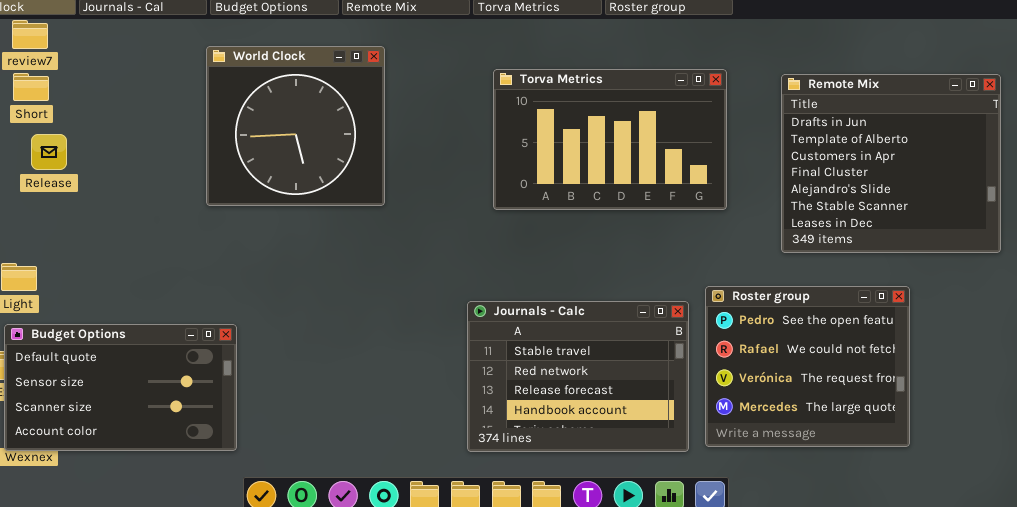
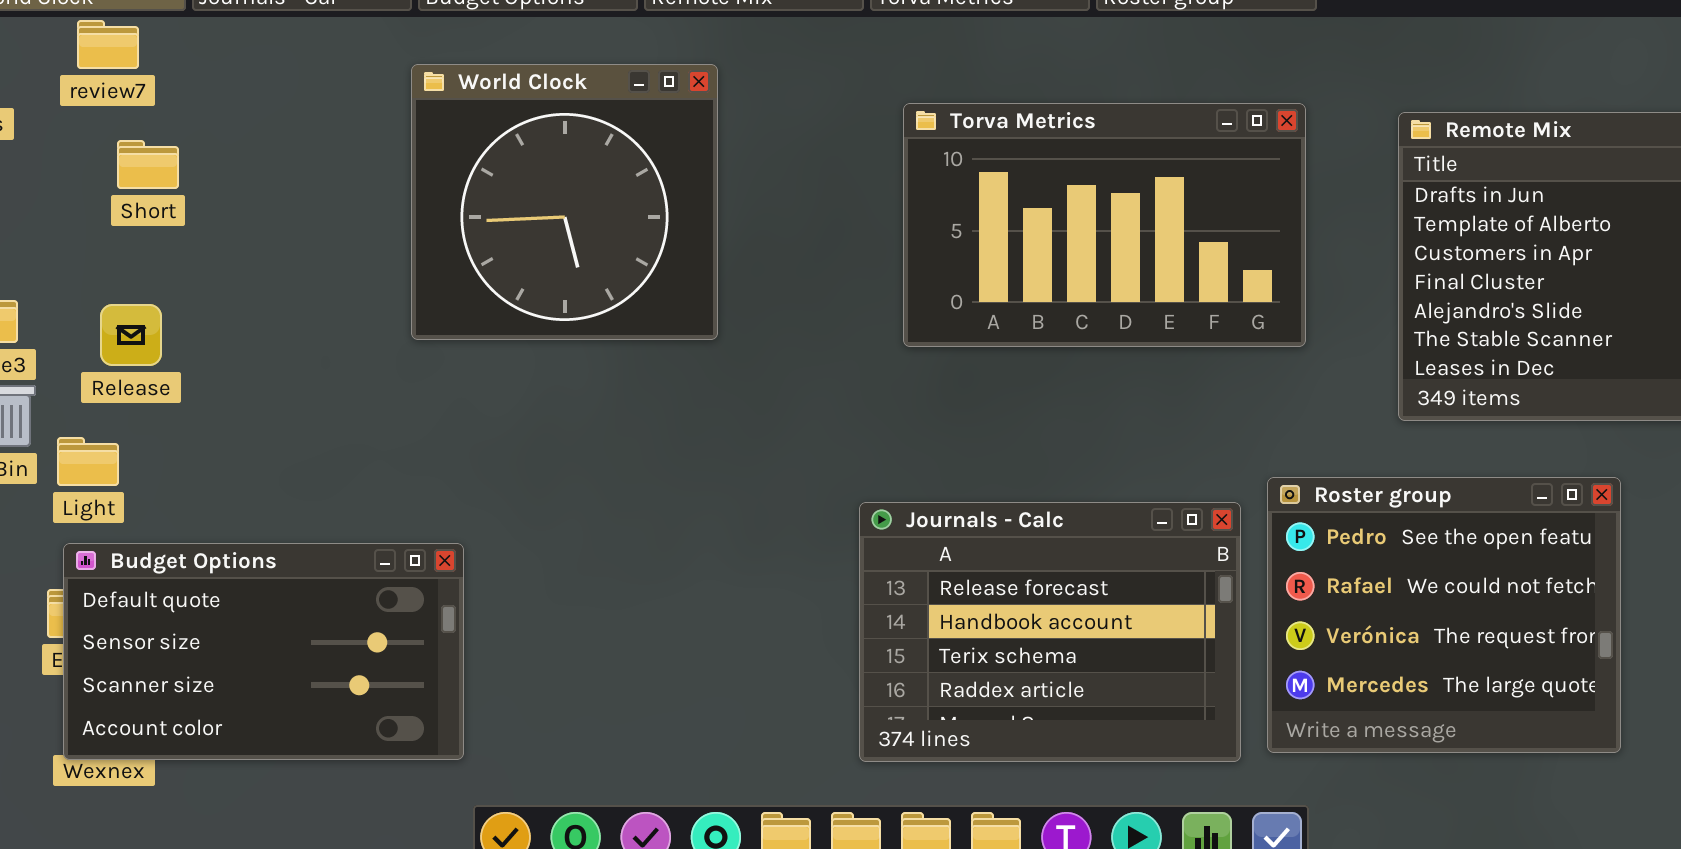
Short: [13,73,49,101] -> [117,140,179,189], moved
Release: [31,134,67,170] -> [100,304,162,366], moved
Journals - Calc: [467,301,689,452] -> [859,502,1241,762], scrolled down 2 rows

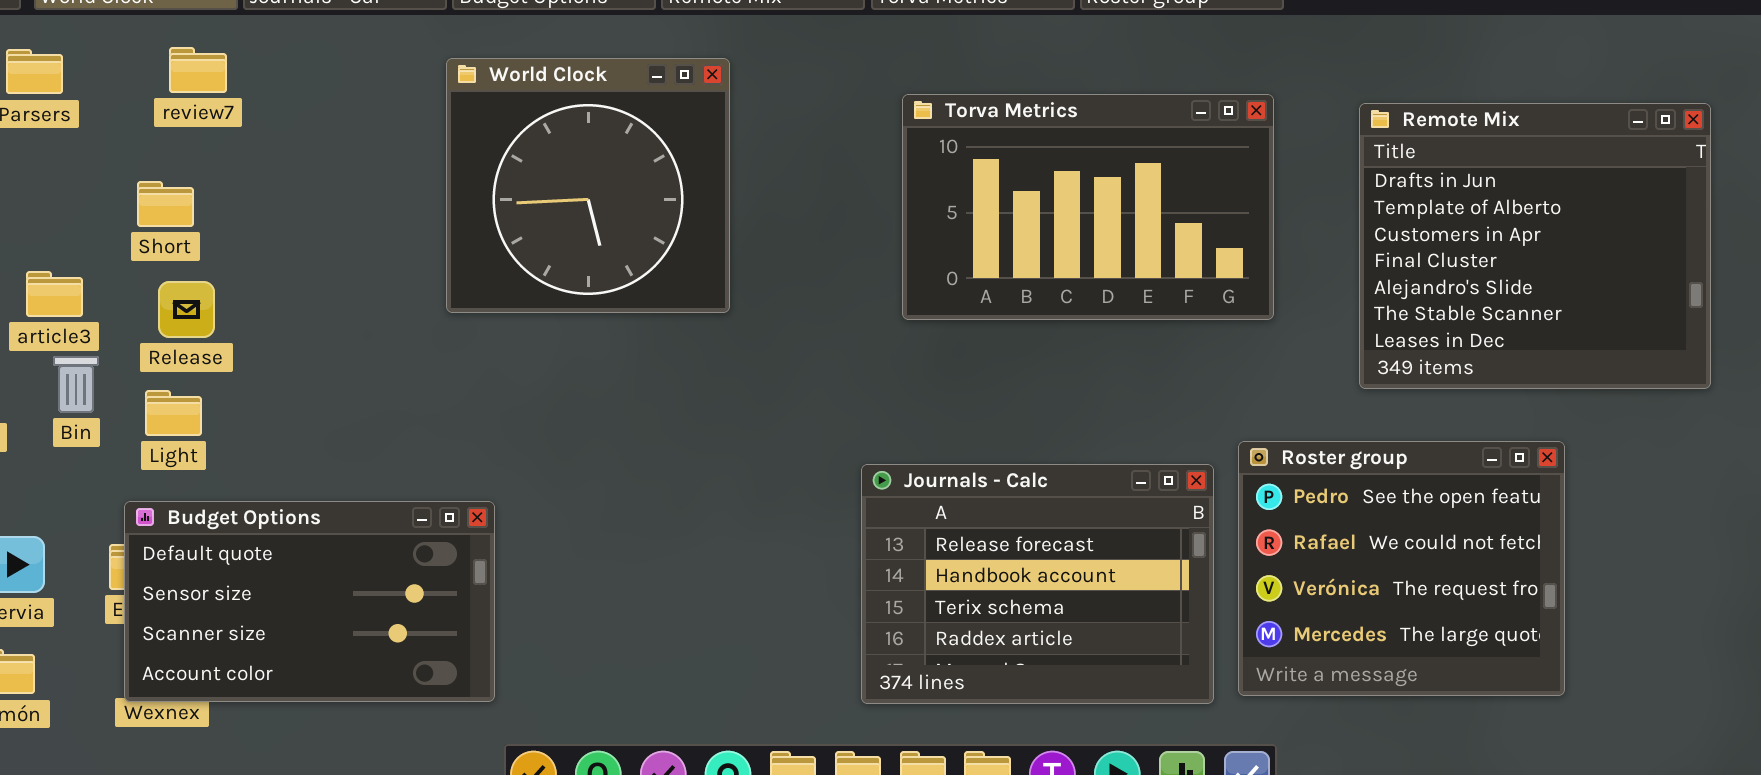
review7: [77,20,139,69] -> [169,47,227,93], moved
Short: [117,140,179,189] -> [137,181,194,227], moved
Light: [57,437,119,486] -> [145,390,202,436], moved

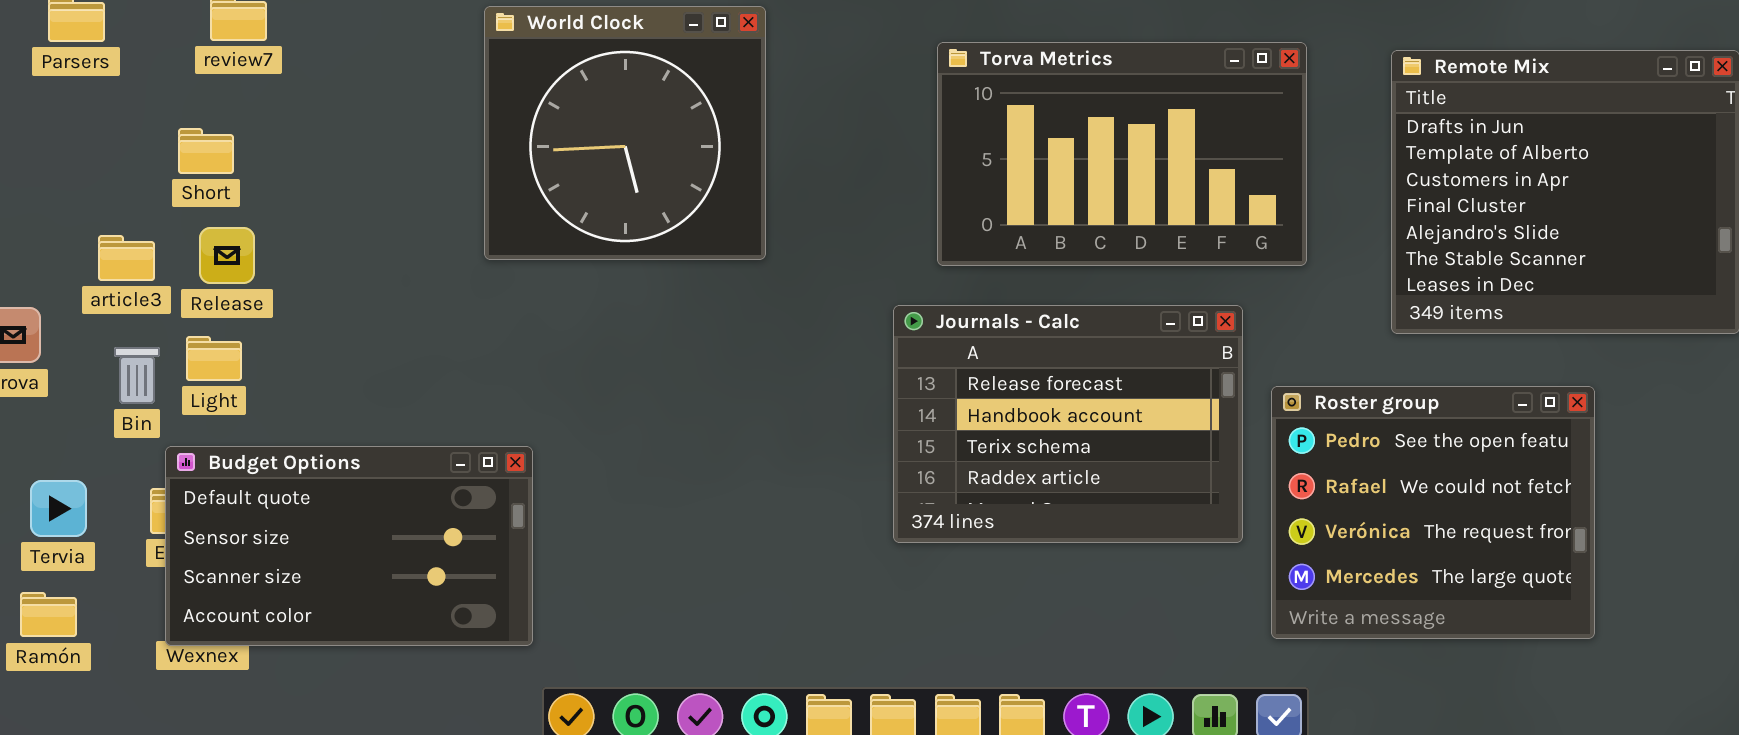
article3: [26,271,83,317] -> [98,235,155,281], moved
Bin: [53,356,99,413] -> [114,347,160,404], moved
Journals - Calc: [861,464,1214,704] -> [893,305,1243,543], moved

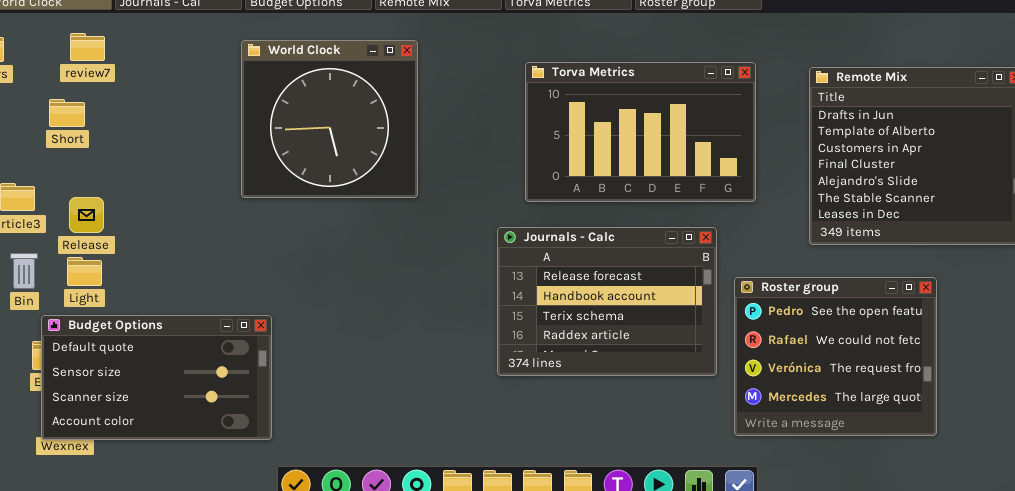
Short: [178,128,234,174] -> [49,99,85,127], moved
Release: [199,227,255,284] -> [69,197,104,233], moved
Light: [186,336,242,381] -> [67,257,102,286], moved

